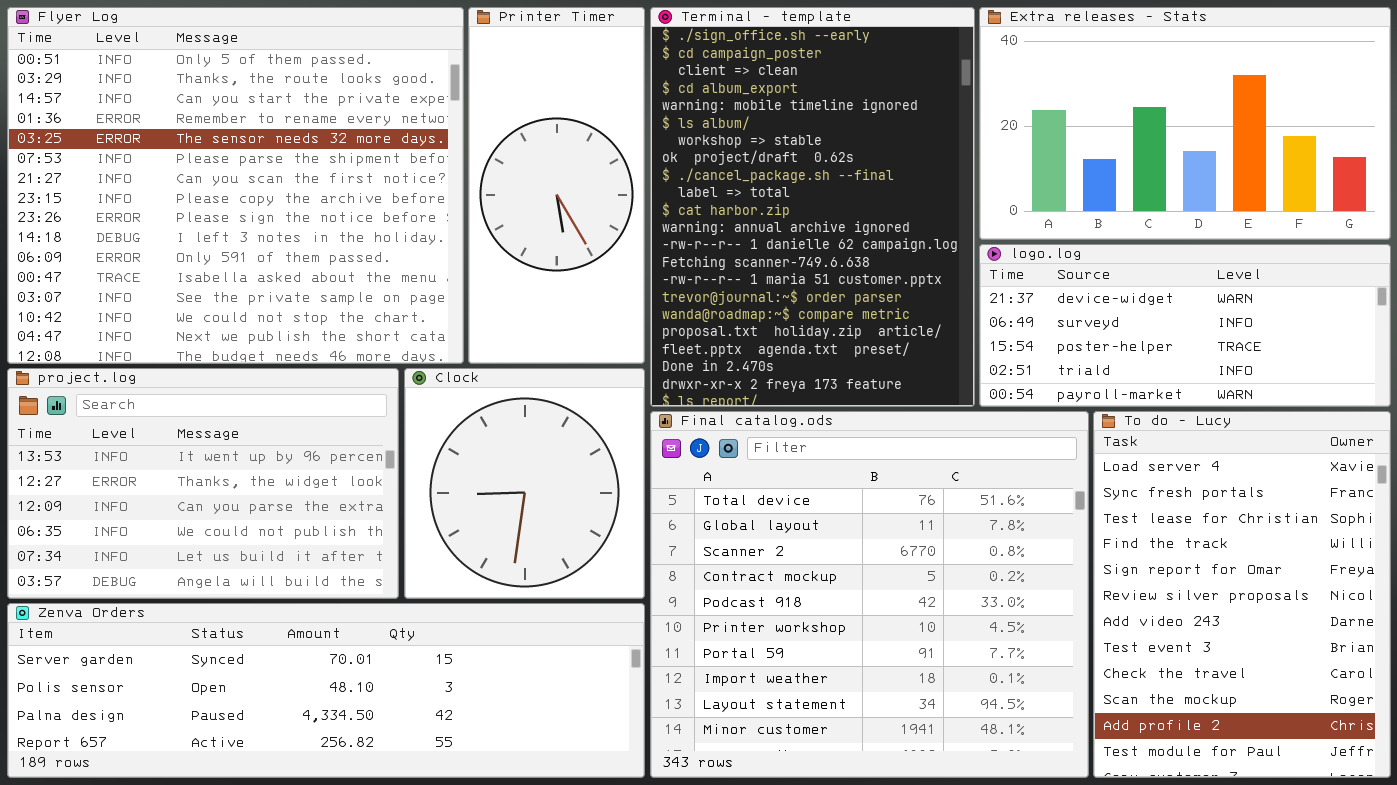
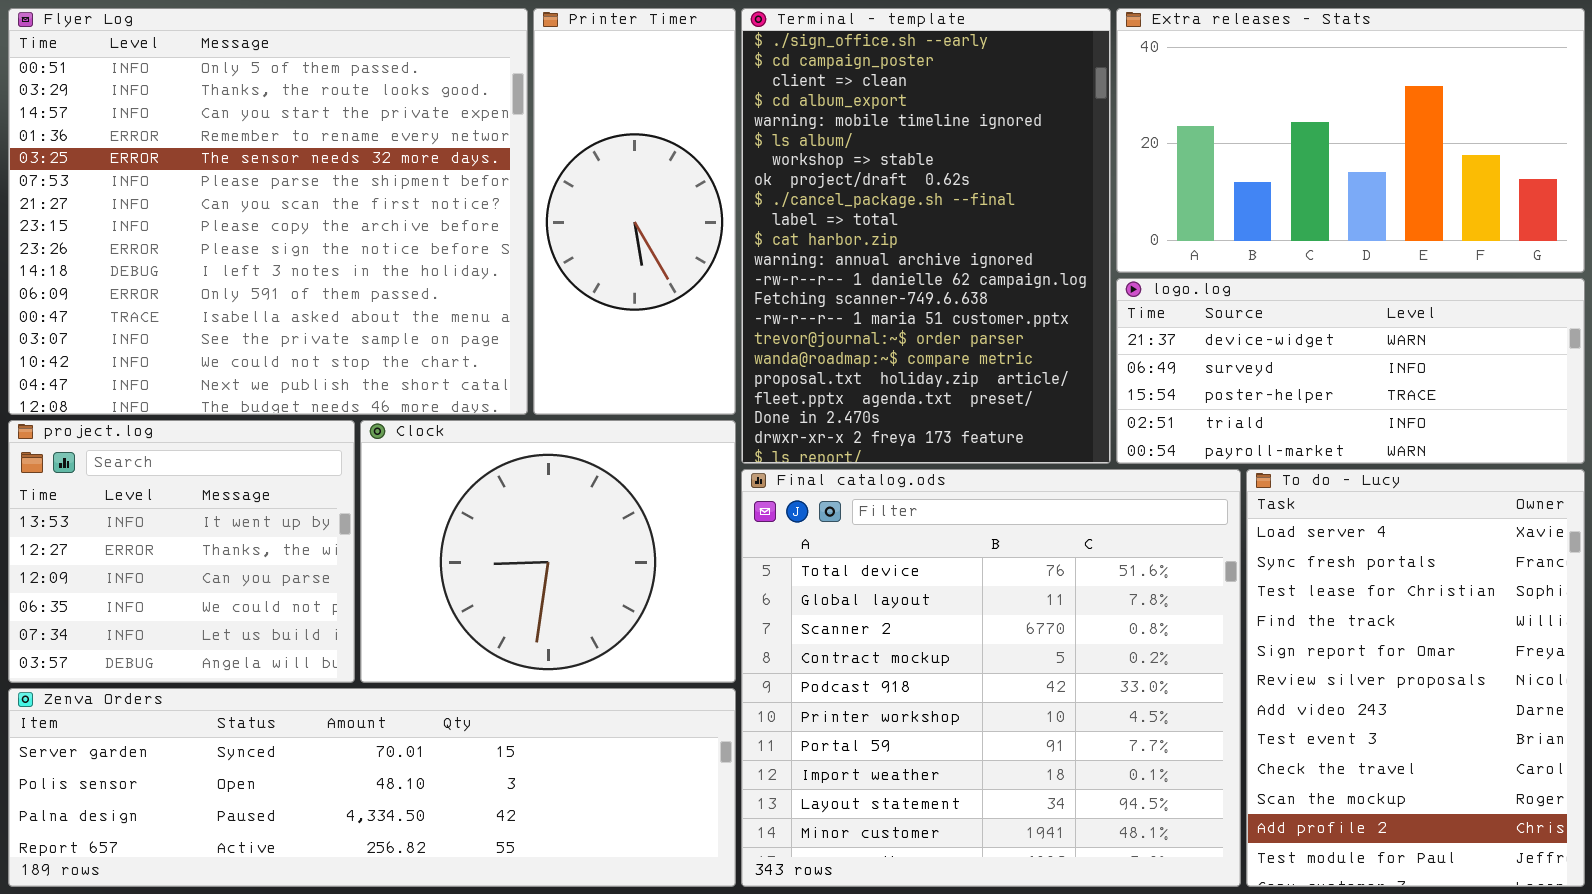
project.log: [7,368,399,599] -> [8,420,355,683], resized
Clock: [404,368,645,599] -> [360,420,736,683], resized

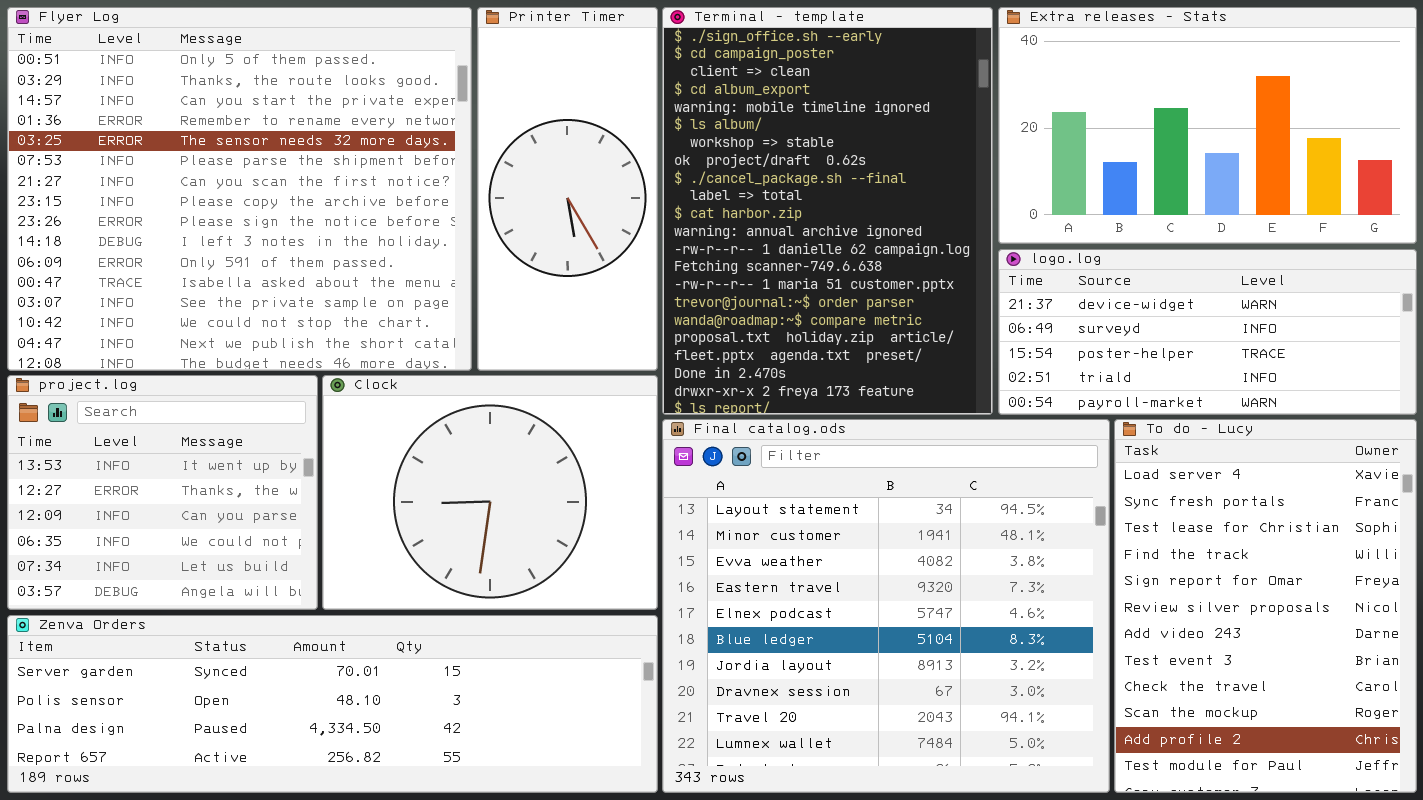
Final catalog.ods: [741,469,1241,887] -> [662,419,1110,793], scrolled down 8 rows

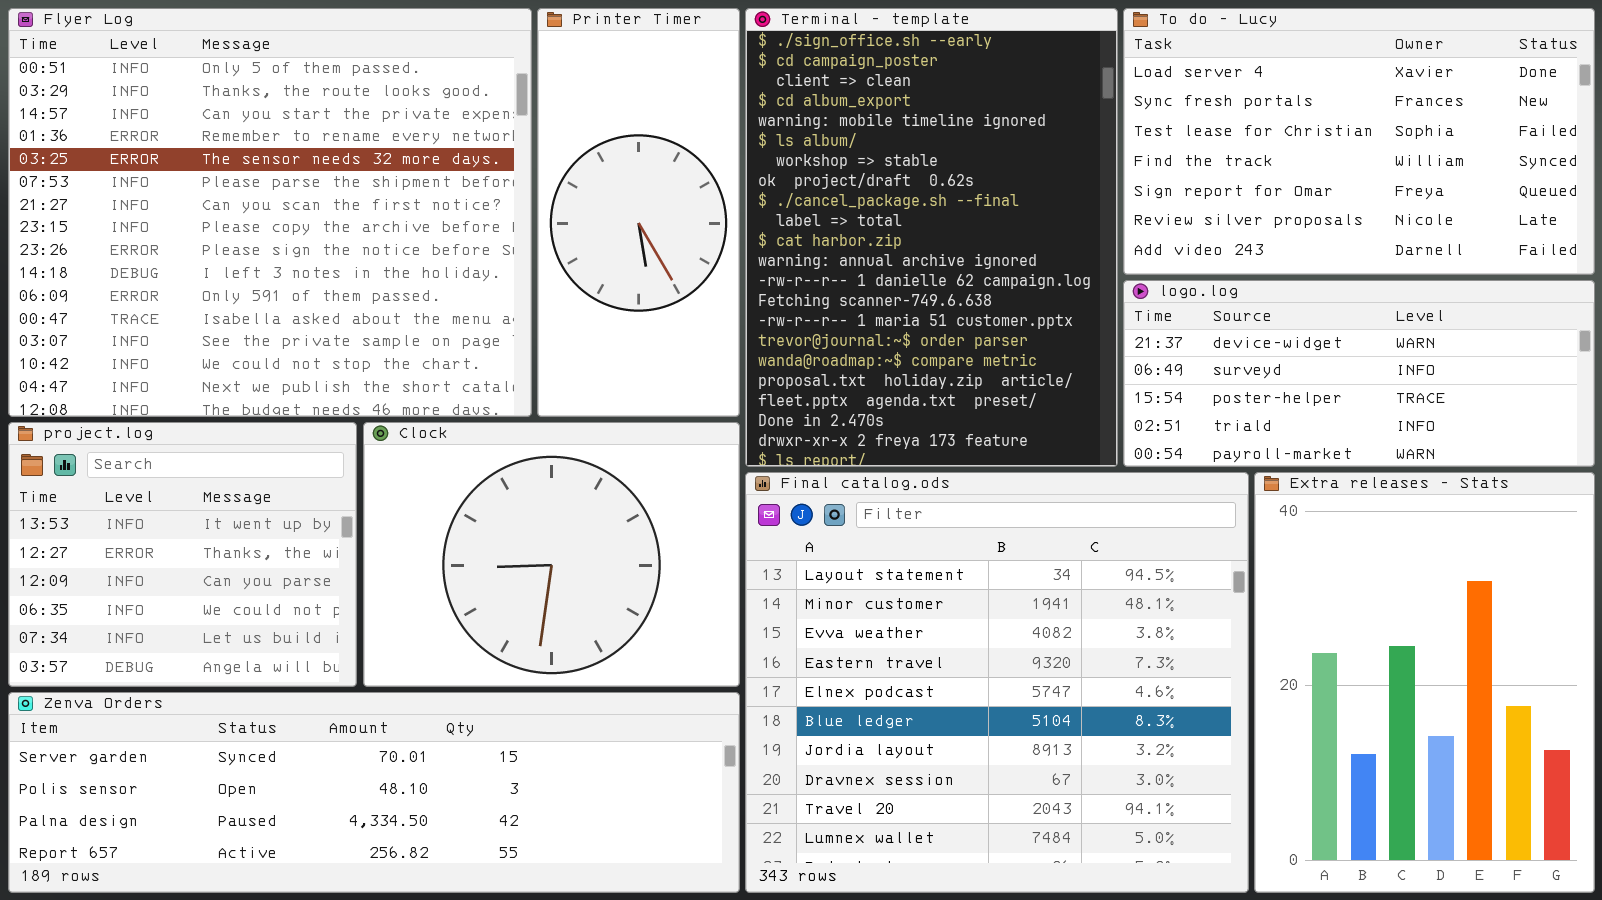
Extra releases - Stats: [998,7,1417,244] -> [1254,472,1595,893], moved, resized
To do - Lucy: [1114,419,1417,793] -> [1123,8,1595,275], moved, resized

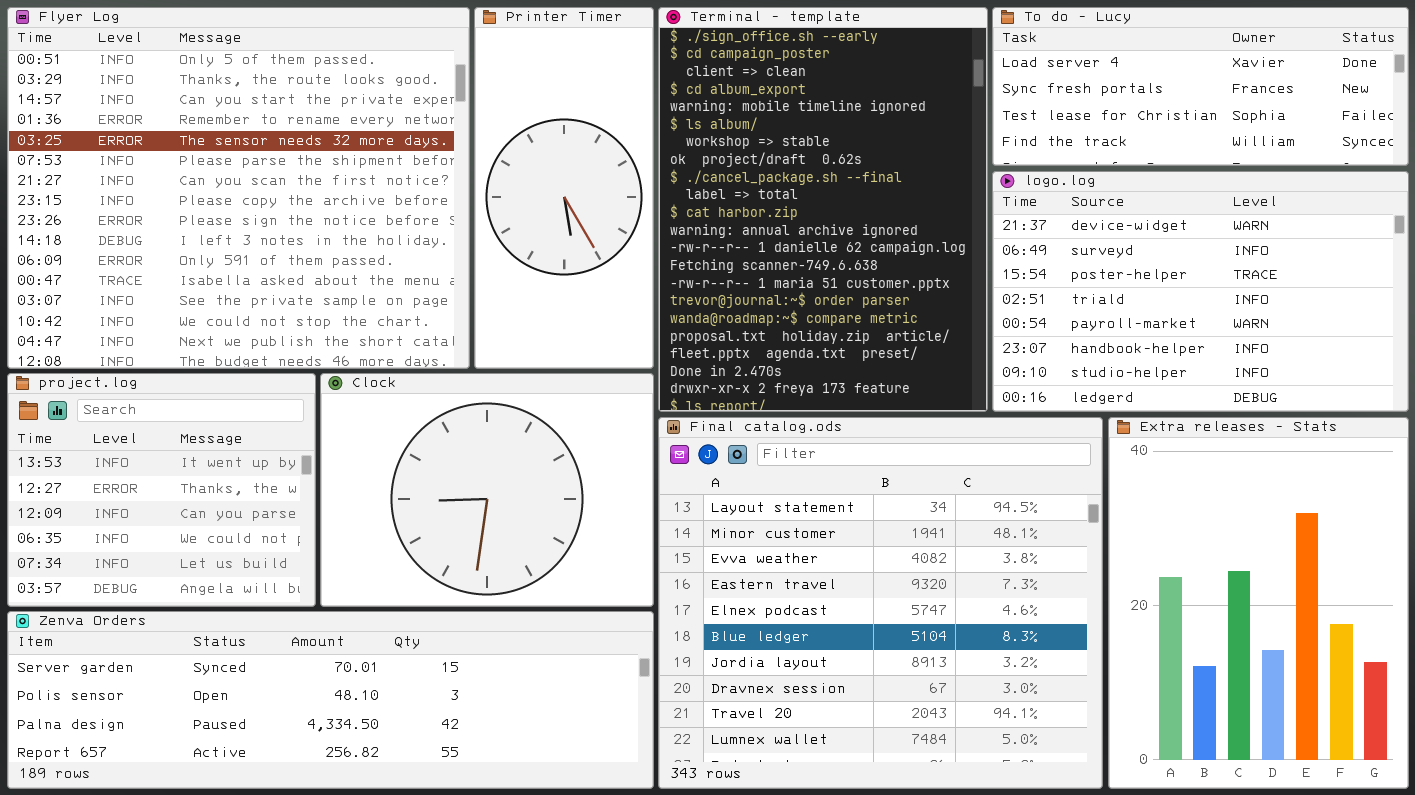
To do - Lucy: [1123,8,1595,275] -> [992,7,1409,166], resized
logo.log: [1123,280,1595,467] -> [992,171,1409,412], resized

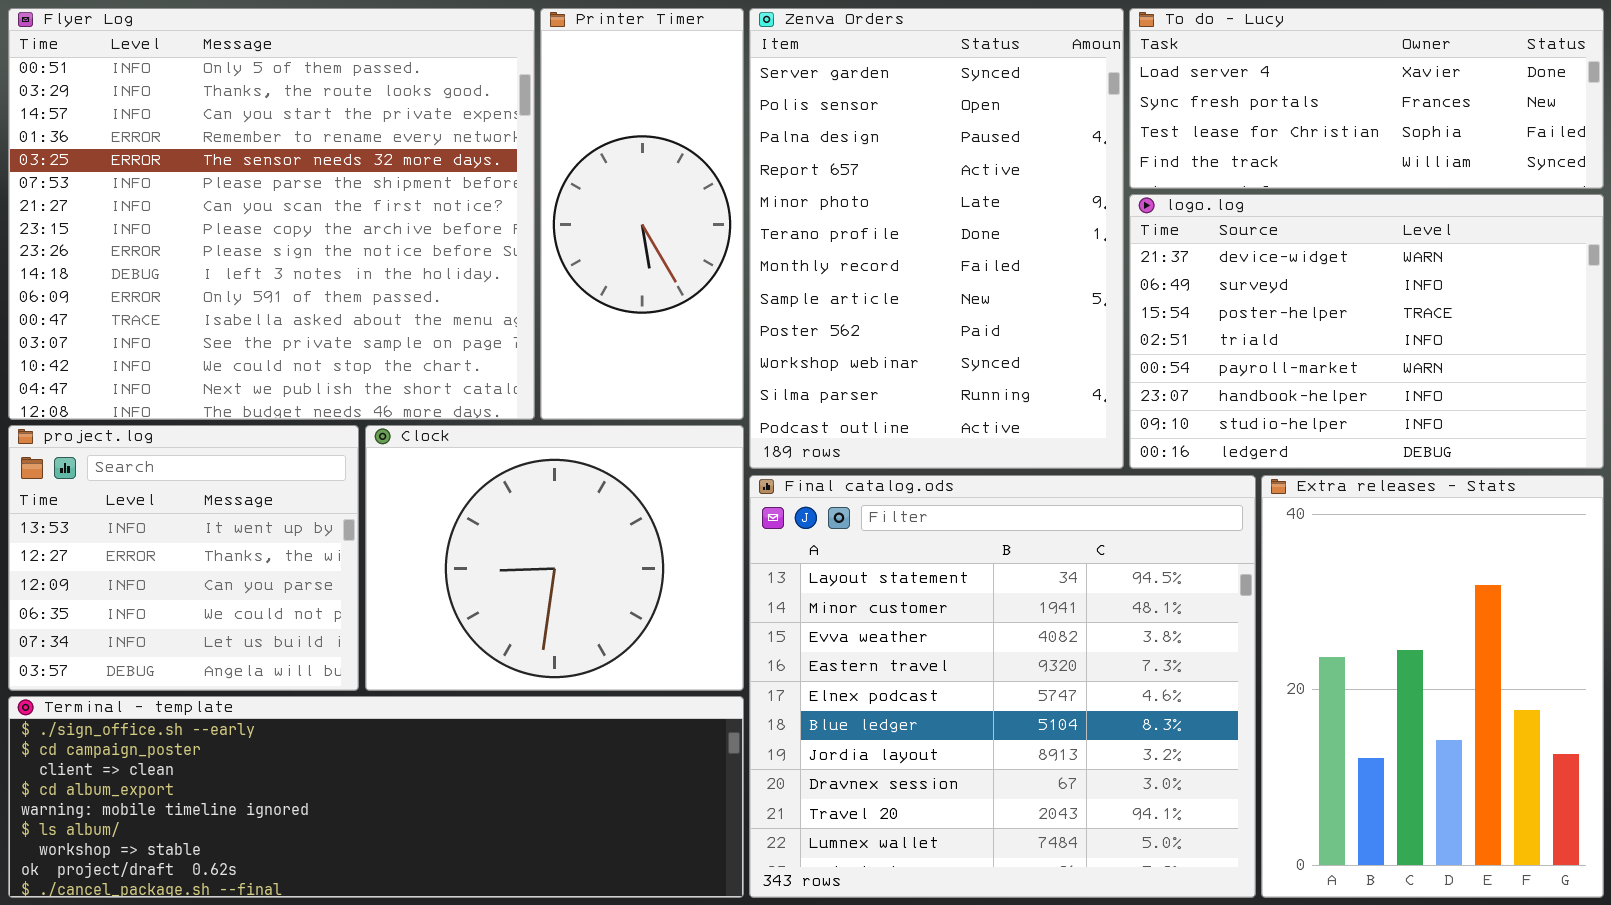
Terminal - template: [658,7,988,412] -> [8,696,744,898], moved, resized
Zenva Orders: [7,611,654,789] -> [749,8,1124,469], moved, resized

